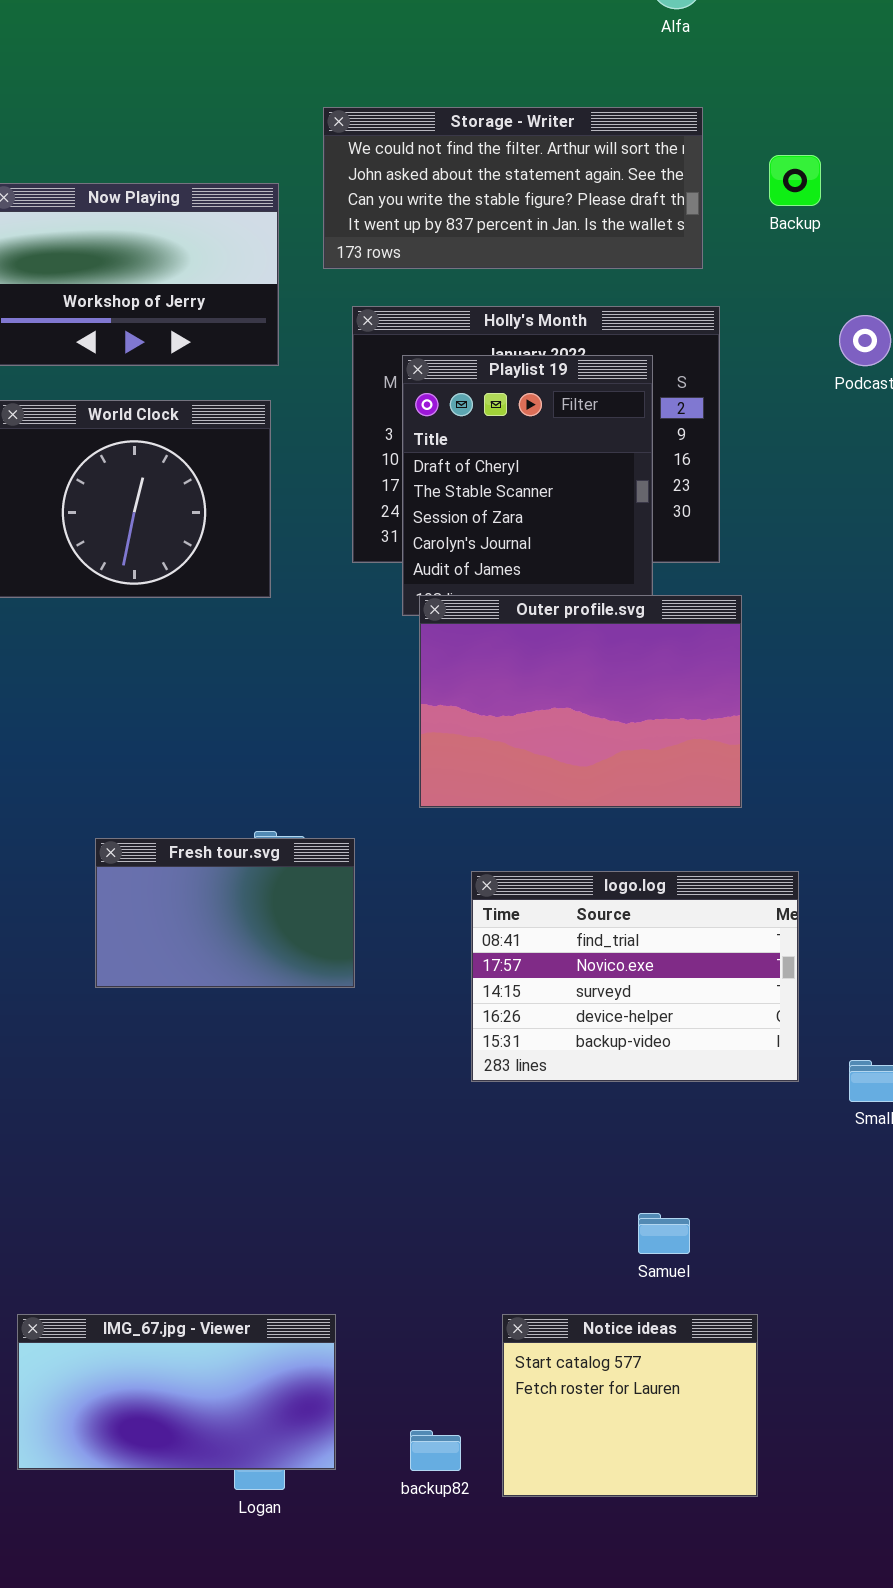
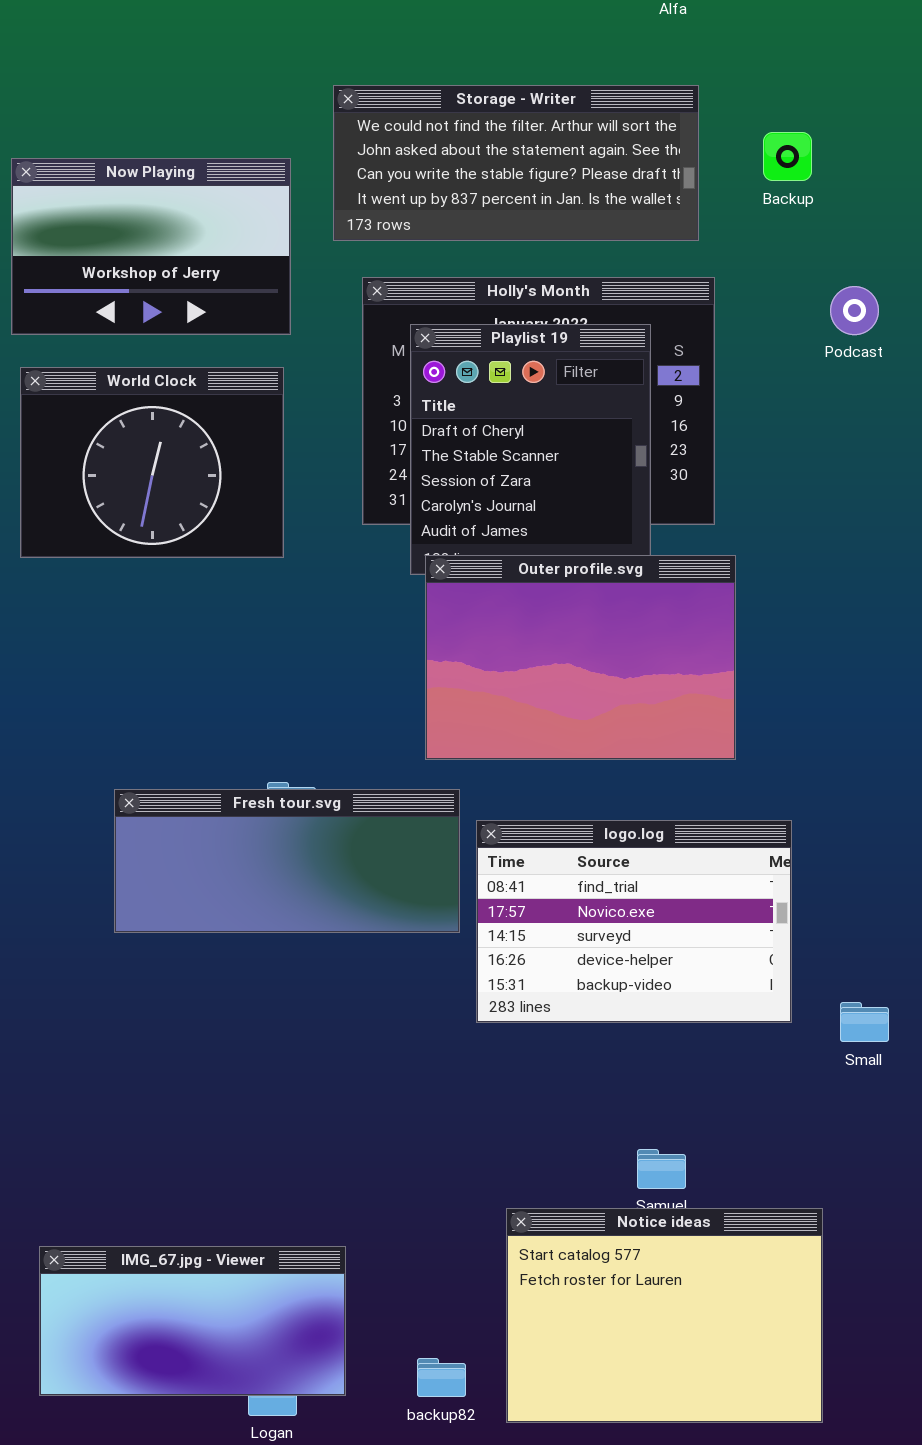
Fresh tour.svg: [95,838,355,988] -> [114,789,460,933], resized
Notice ideas: [502,1314,758,1497] -> [506,1208,823,1423], resized

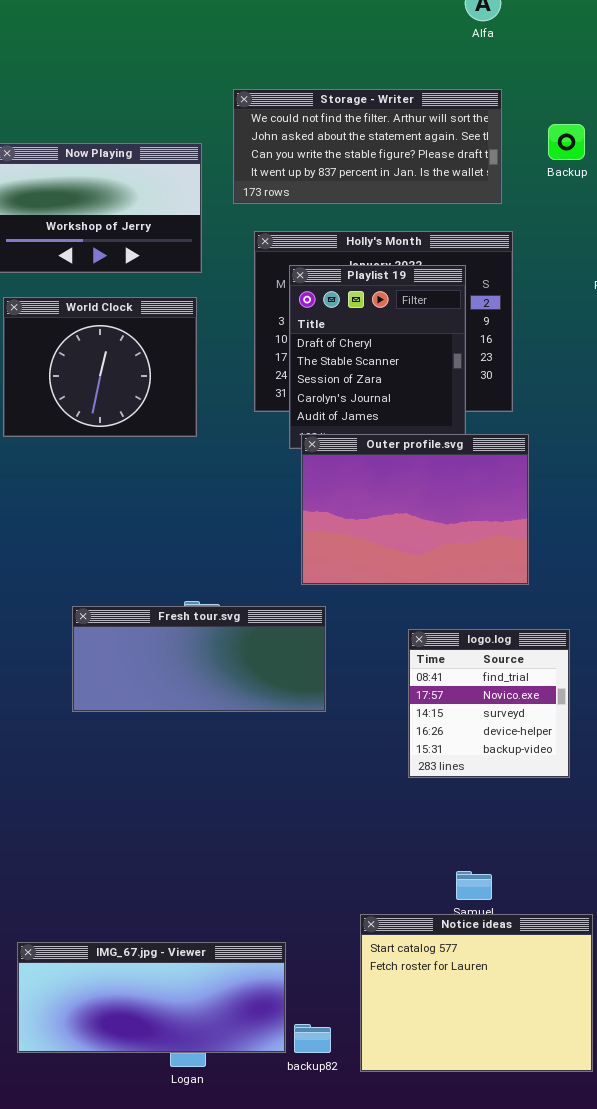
logo.log: [476,820,792,1023] -> [408,629,570,778], resized
IMG_67.jpg - Viewer: [39,1246,346,1396] -> [17,942,286,1053], resized

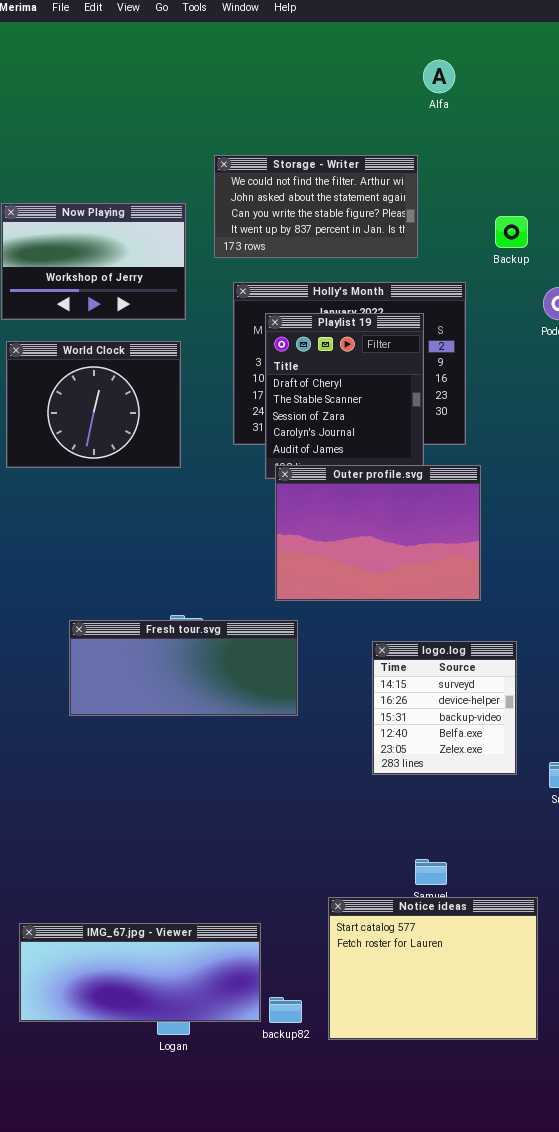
Storage - Writer: [233,89,502,204] -> [214,155,418,258], resized
Backup: [548,124,585,160] -> [495,216,528,248], moved
logo.log: [408,629,570,778] -> [372,641,517,775], scrolled down 2 rows

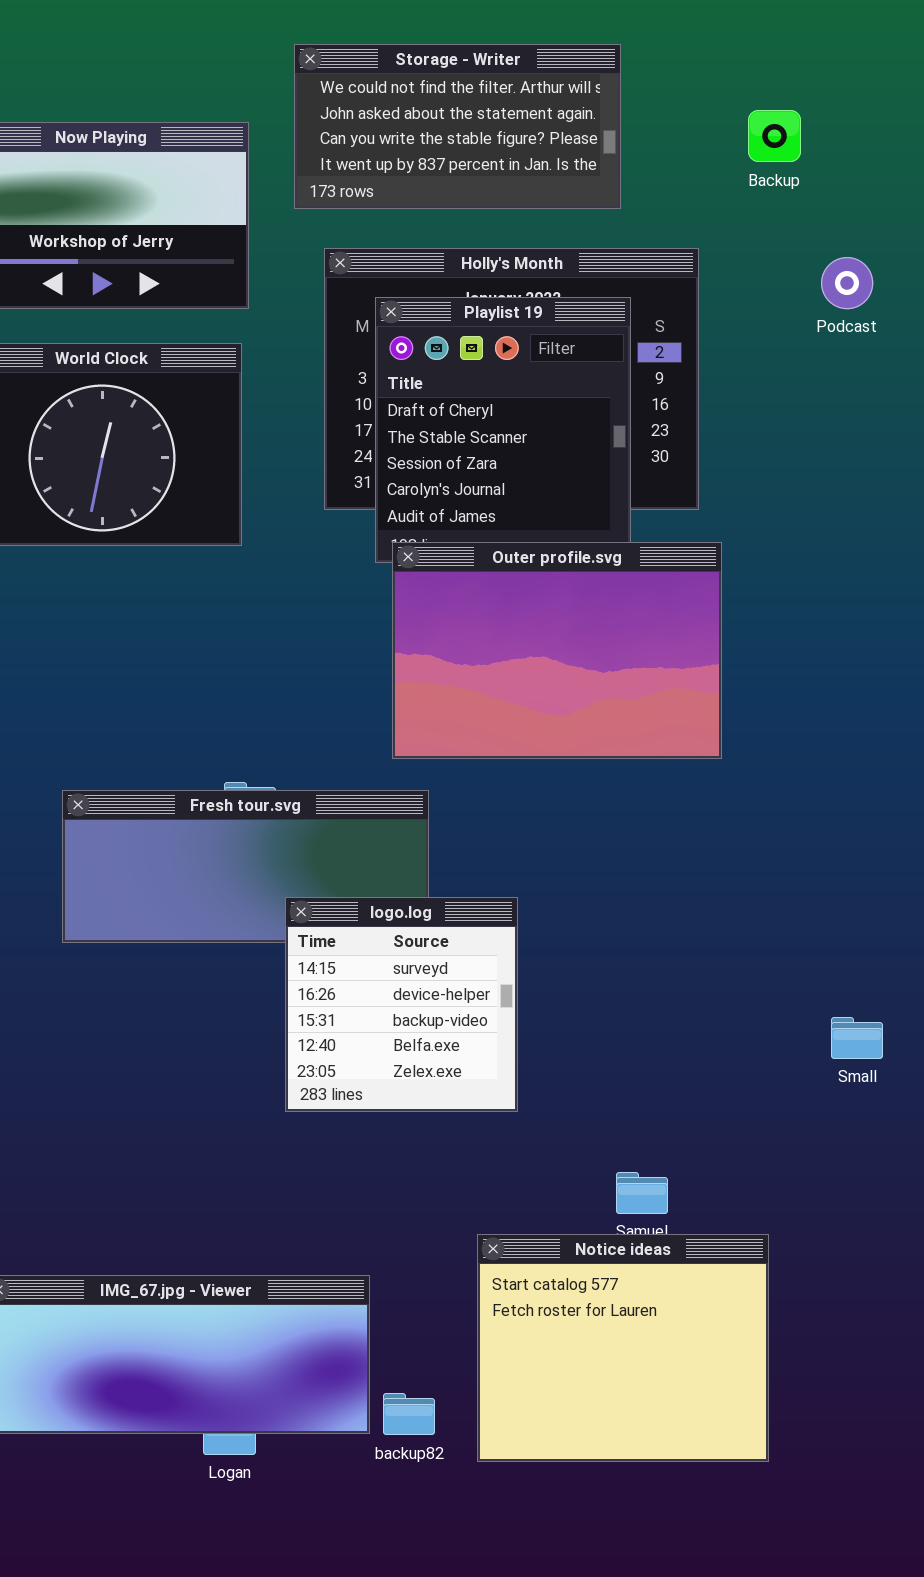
Backup: [495,216,528,248] -> [748,110,801,162], moved
logo.log: [372,641,517,775] -> [285,897,518,1112], moved
Notice ideas: [328,897,538,1040] -> [477,1234,769,1462], resized

